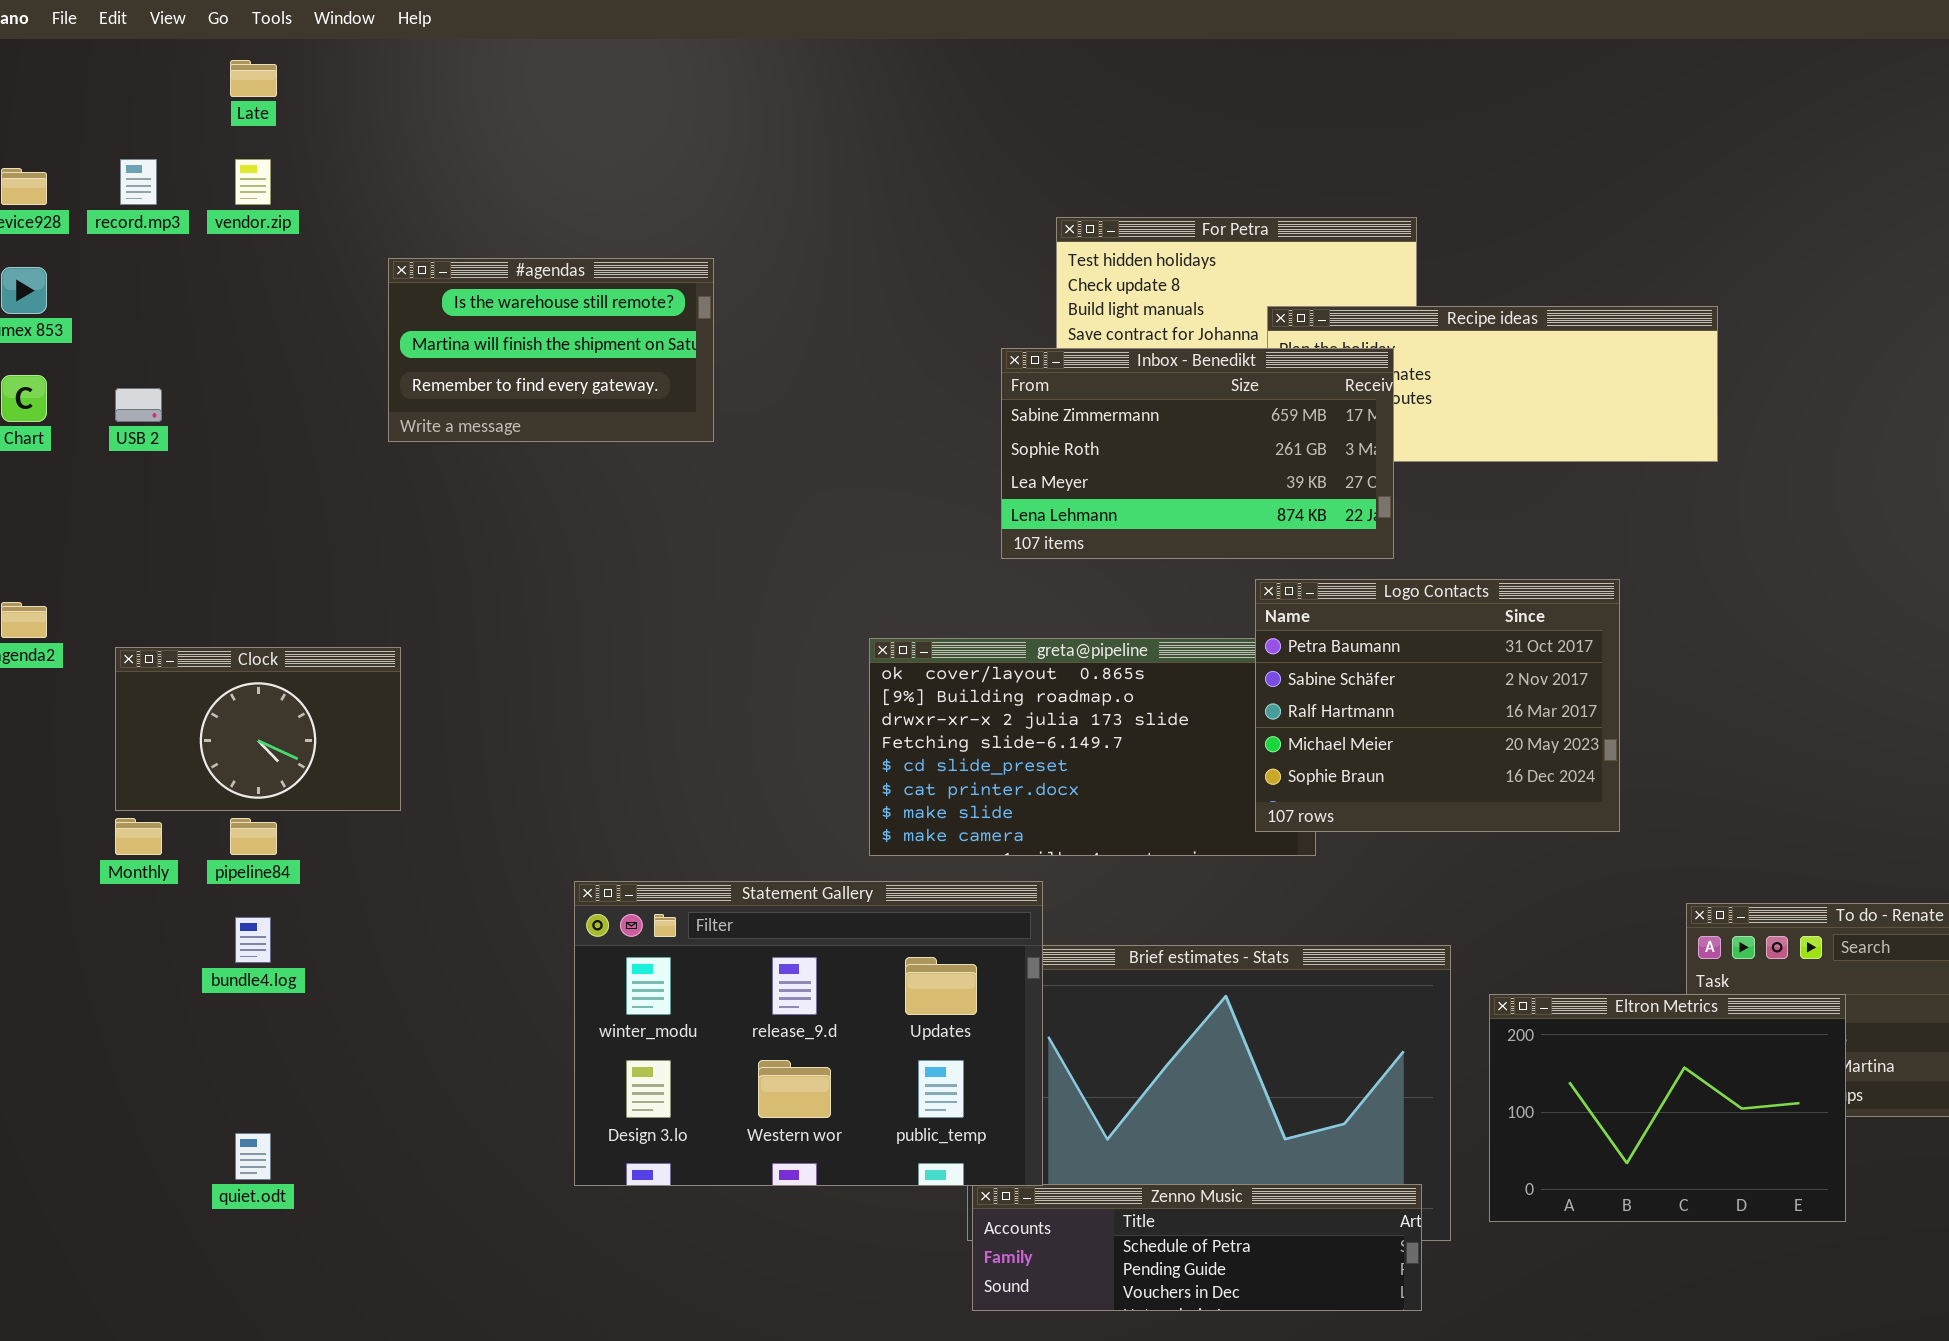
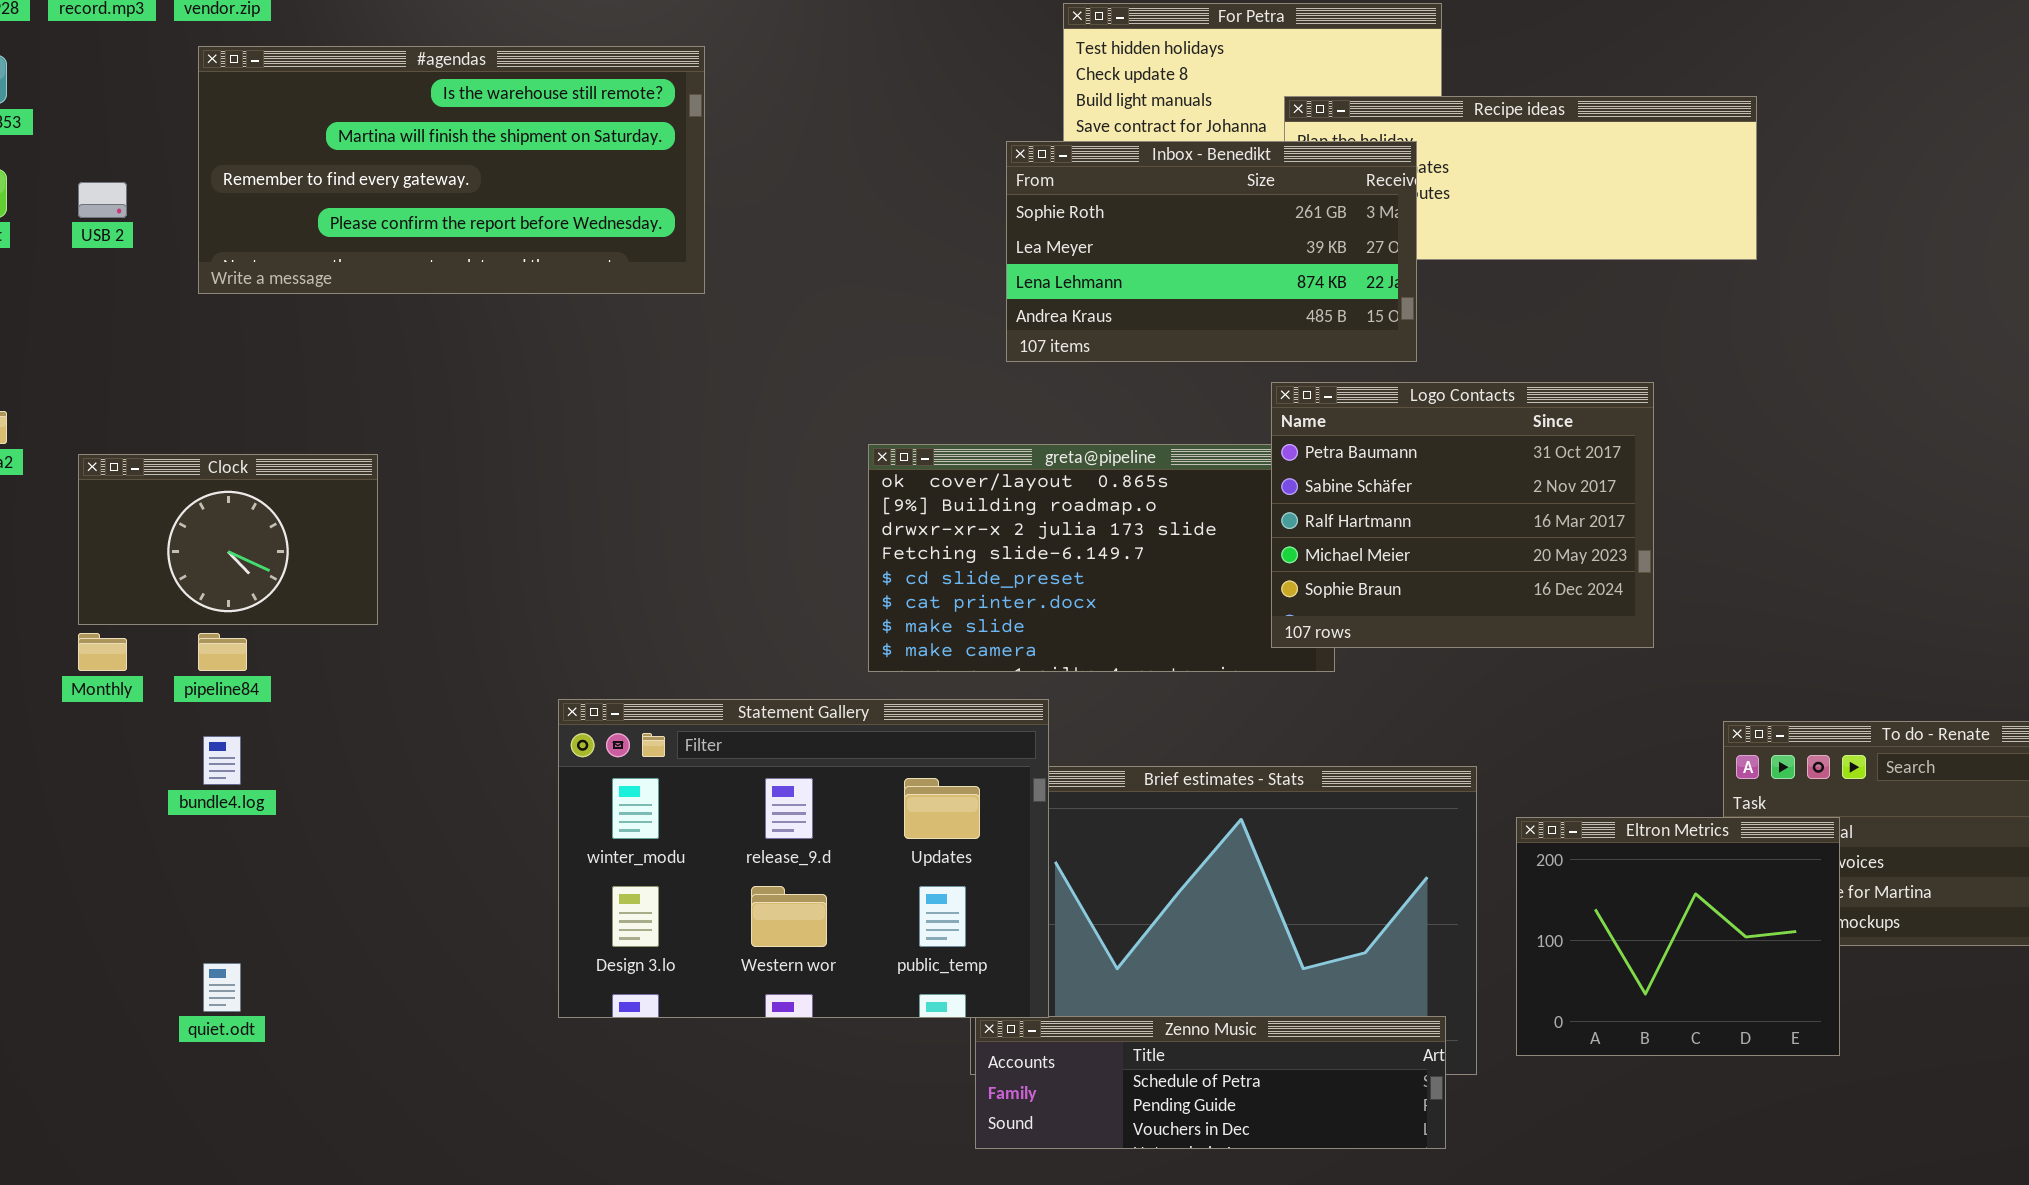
#agendas: [388,258,714,442] -> [198,46,705,294], resized
Inbox - Benedikt: [1001,348,1394,559] -> [1006,141,1417,362], scrolled down 1 row
Eltron Metrics: [1489,994,1846,1222] -> [1516,817,1840,1056], resized

